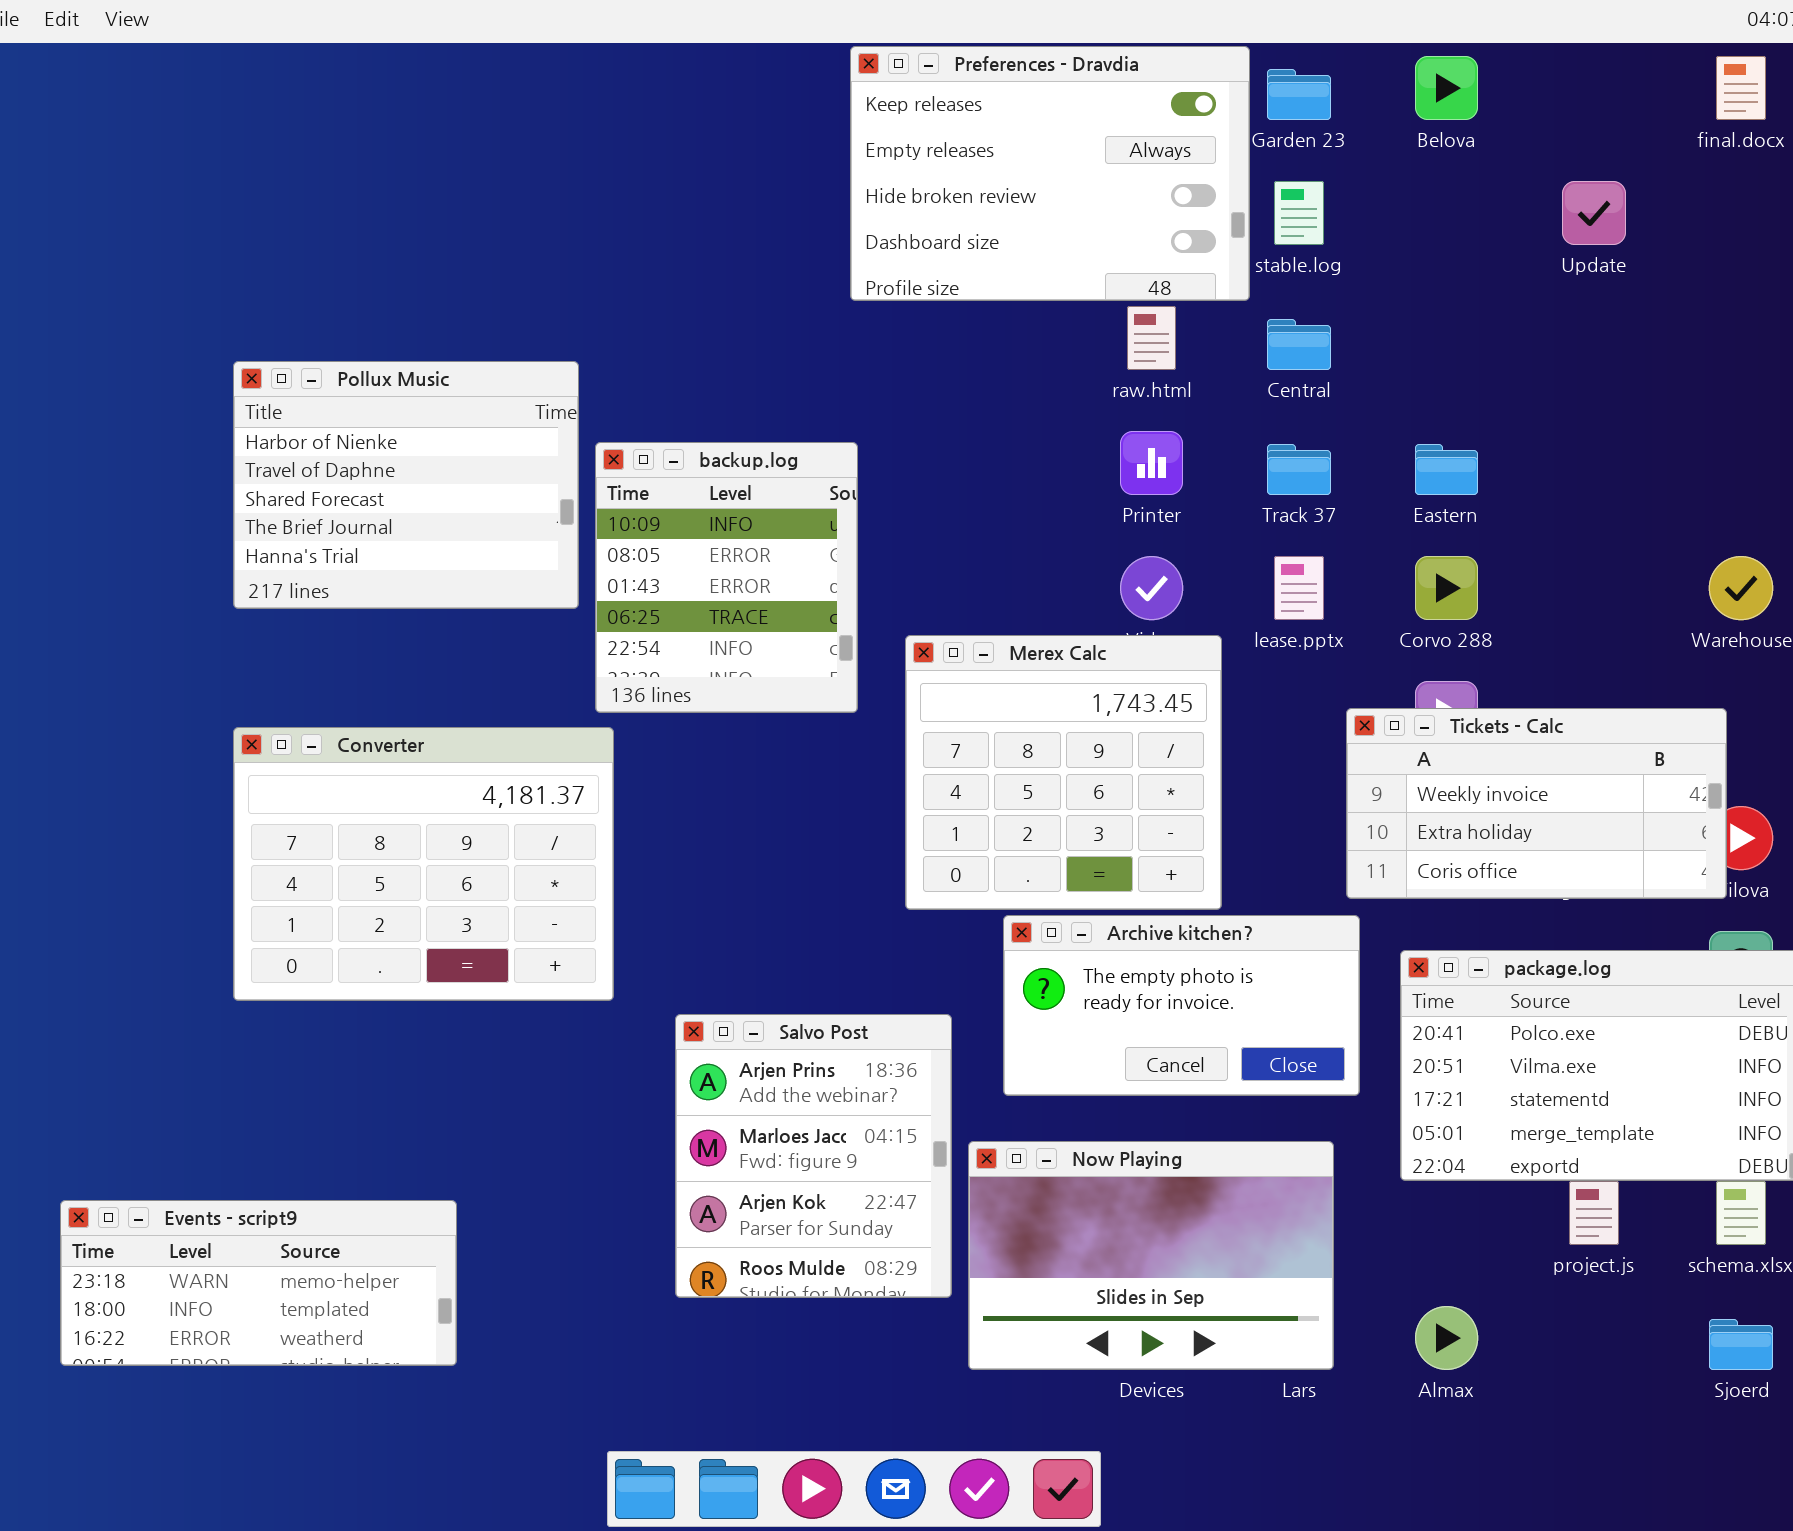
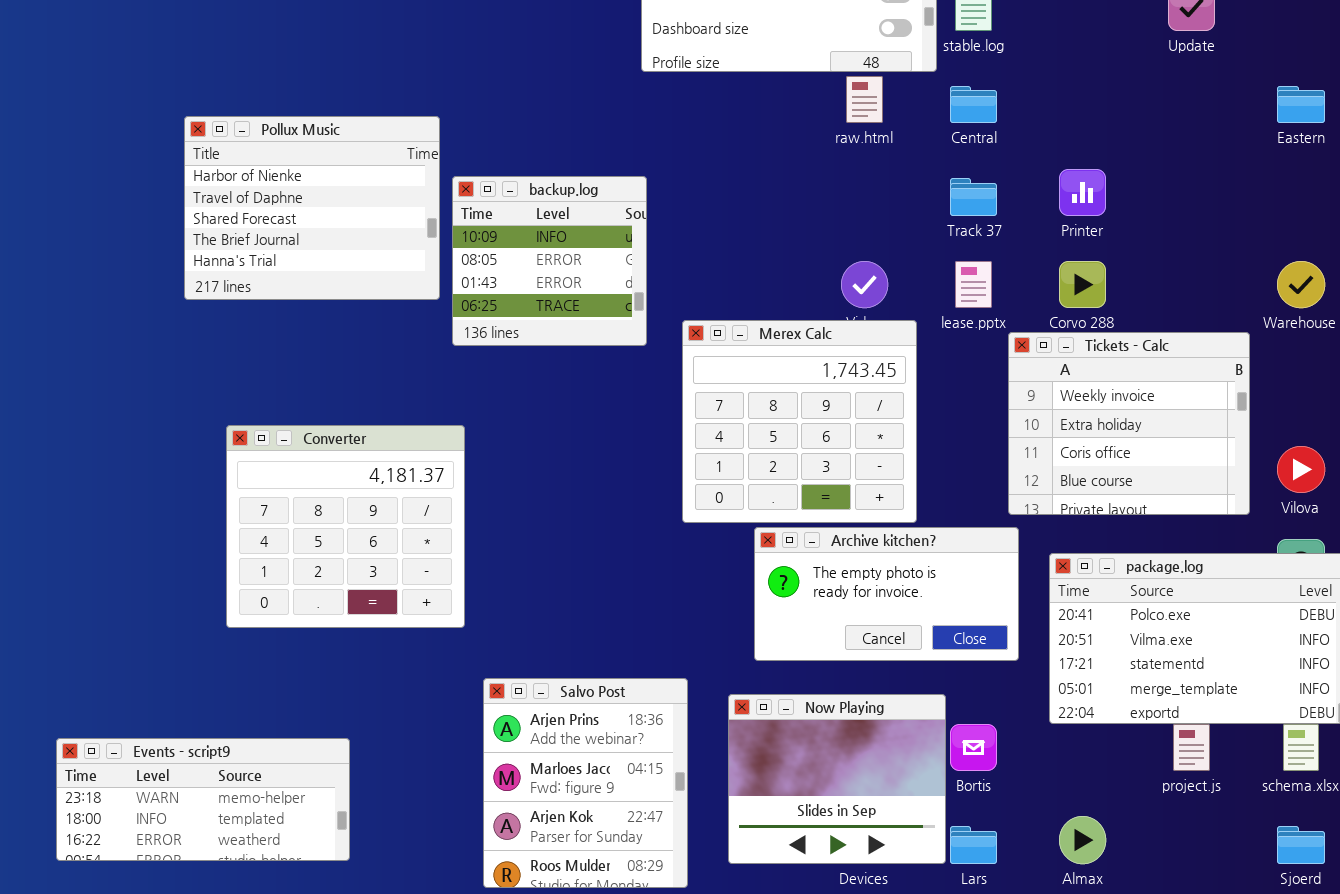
Printer: [1120,431,1183,495] -> [1059,169,1106,216], moved
backup.log: [595,442,858,713] -> [452,176,647,346], resized
Eastern: [1415,444,1478,495] -> [1277,86,1325,123], moved
Tickets - Calc: [1346,708,1727,899] -> [1008,332,1250,515], resized
Converter: [233,727,614,1001] -> [226,425,465,628], moved, resized
Salvo Post: [675,1014,952,1298] -> [483,678,688,888], moved
Now Playing: [968,1141,1334,1370] -> [728,694,946,864], resized

